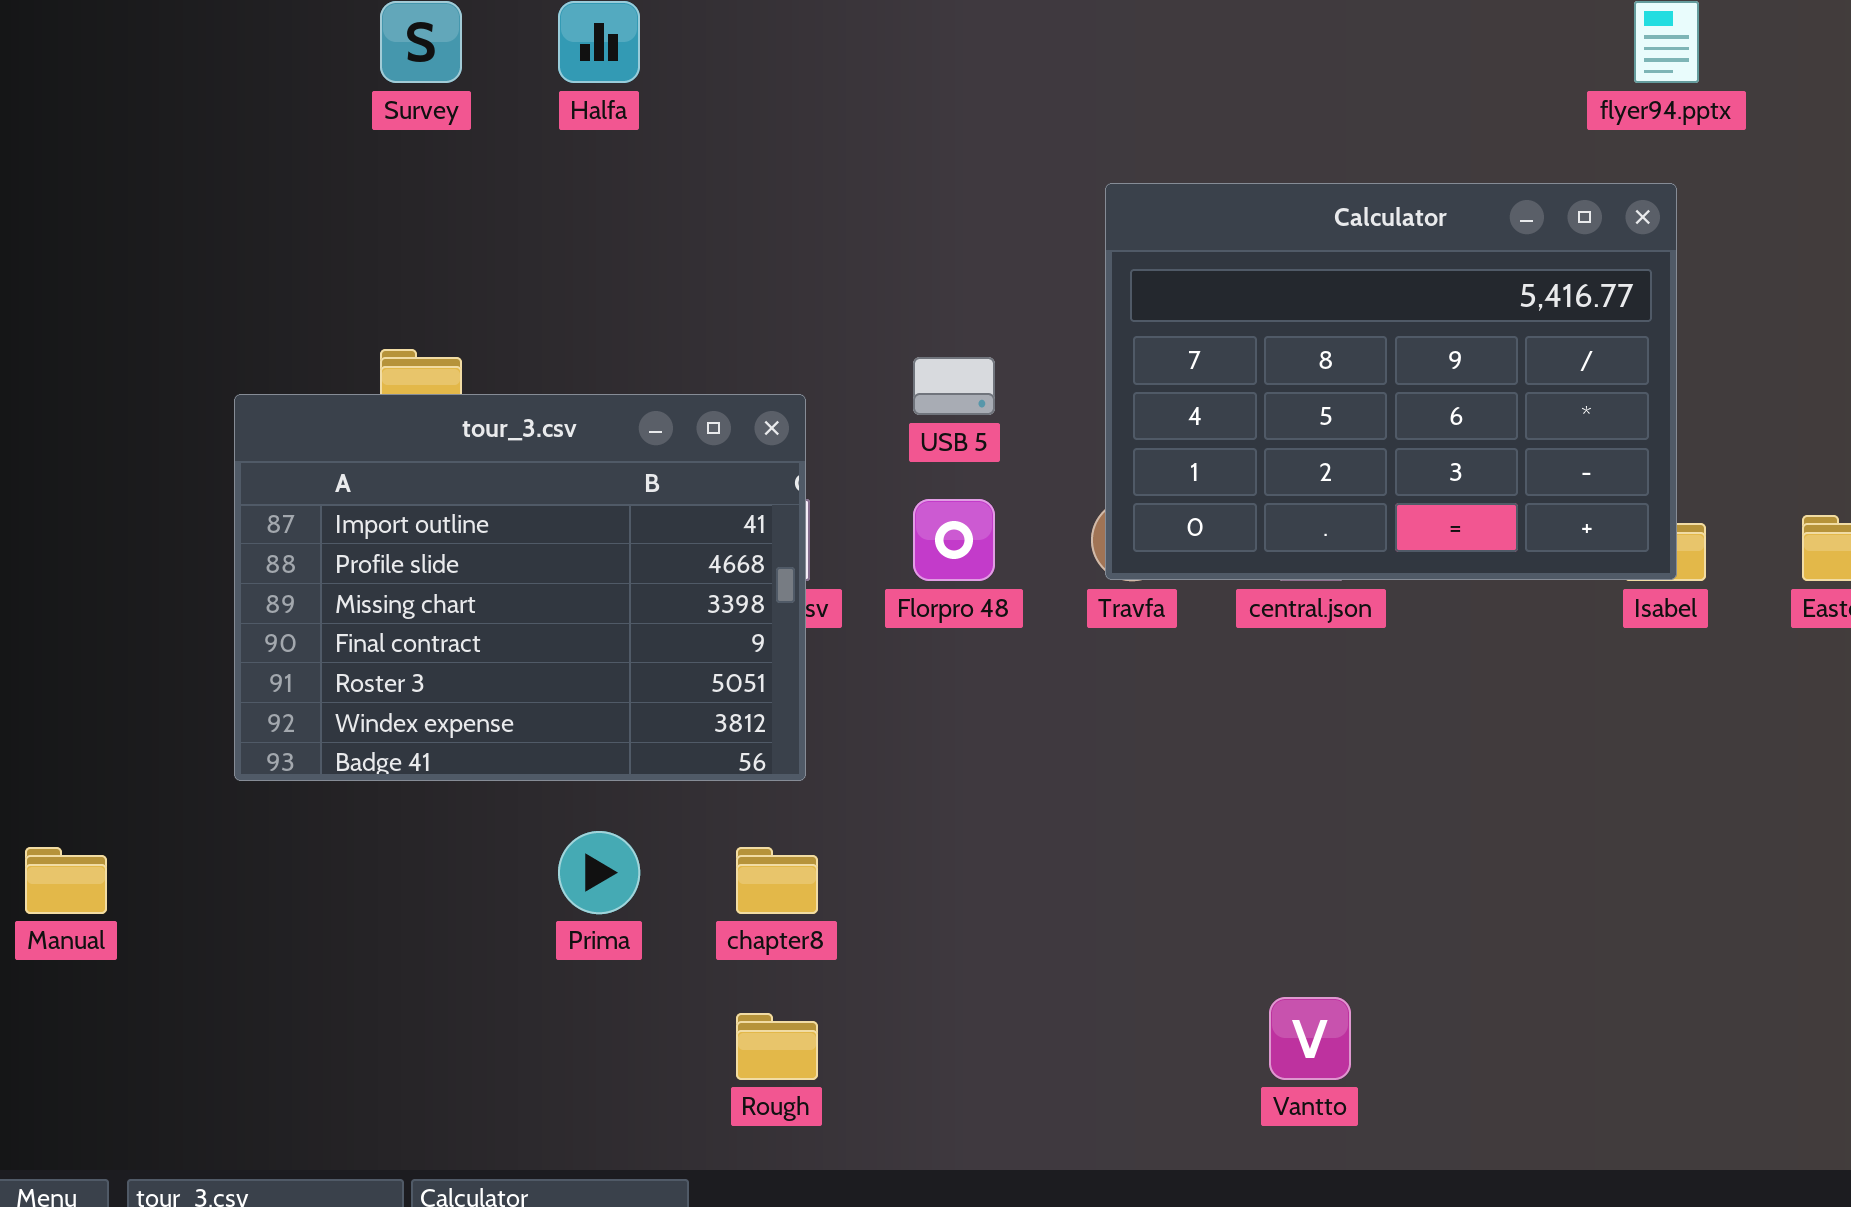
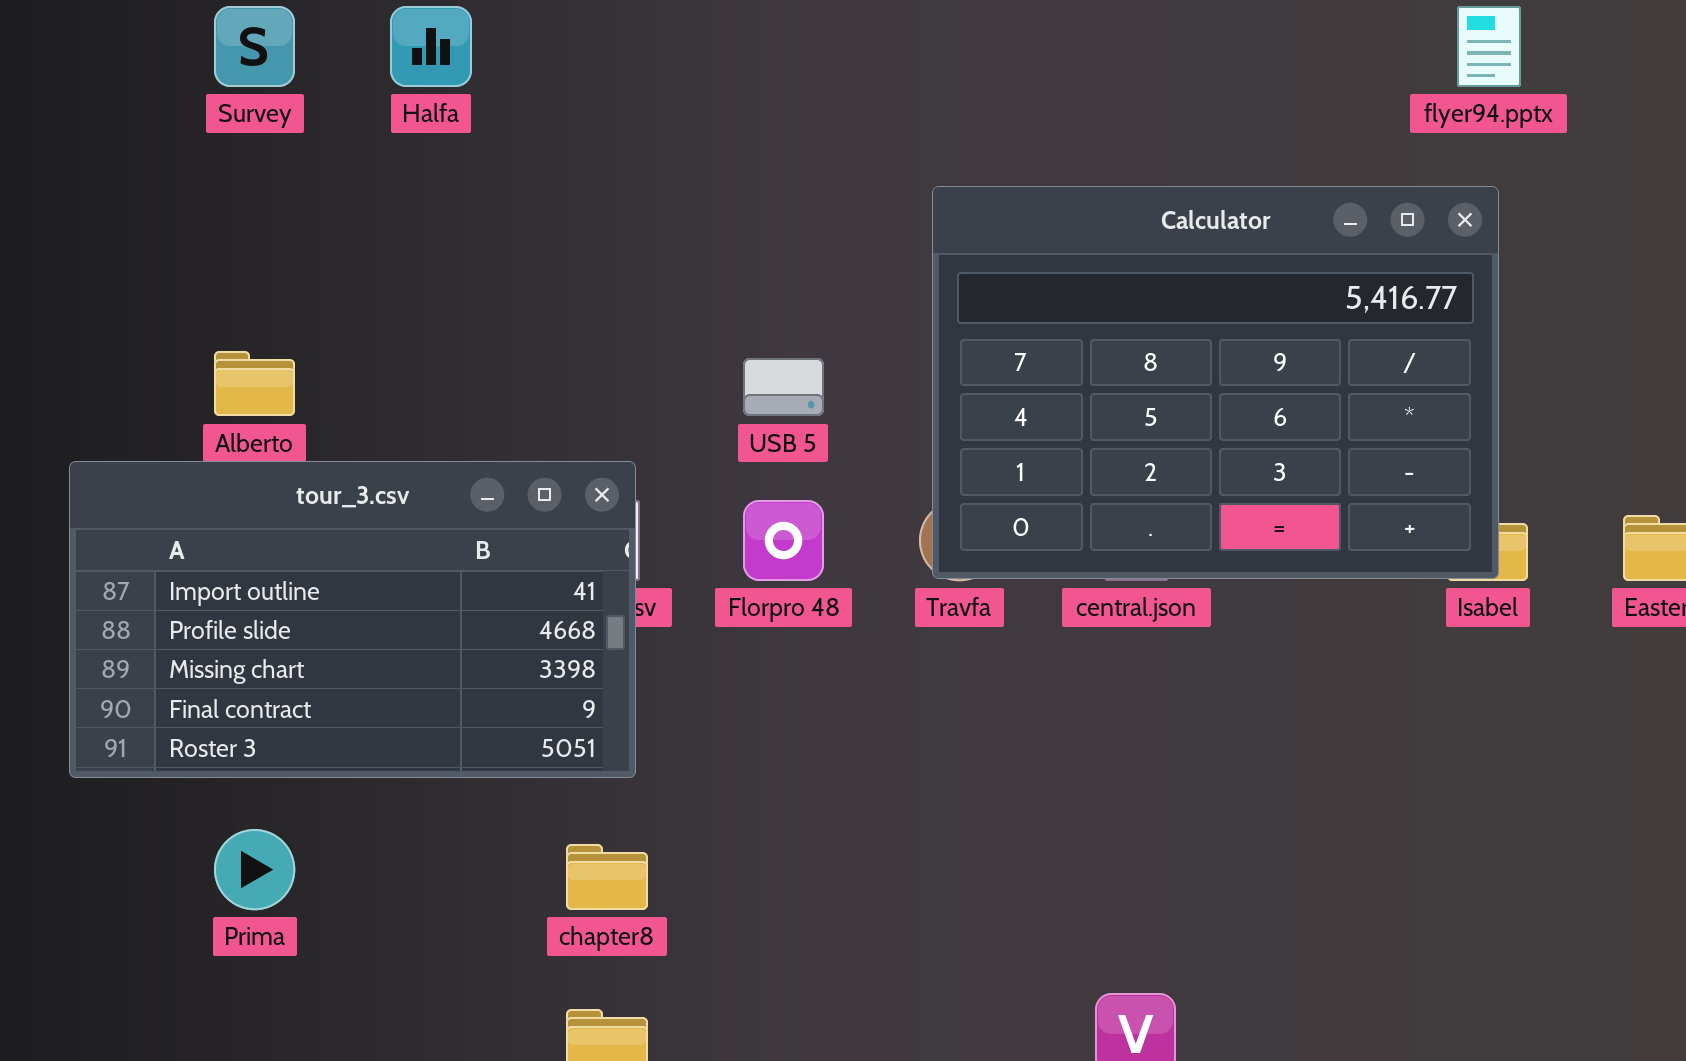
tour_3.csv: [234,394,806,781] -> [69,461,636,778], resized
Prima: [558,831,640,914] -> [214,829,295,910], moved

